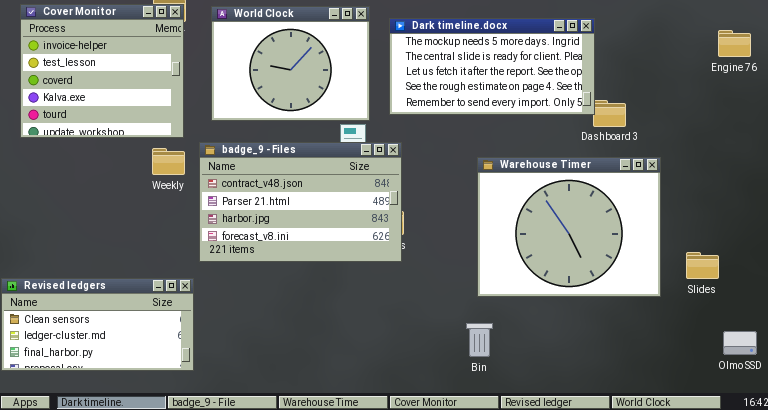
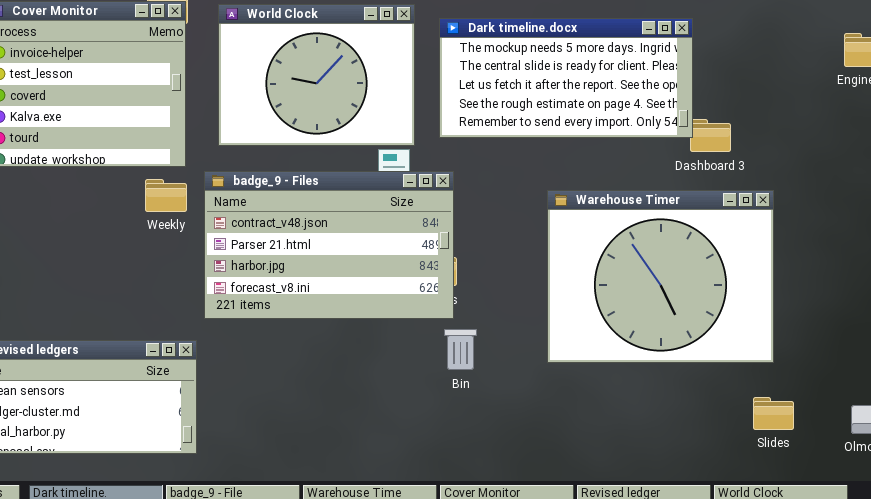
Slides: [686,252,719,279] -> [753,397,794,430], moved
Bin: [466,323,493,357] -> [444,329,477,370], moved

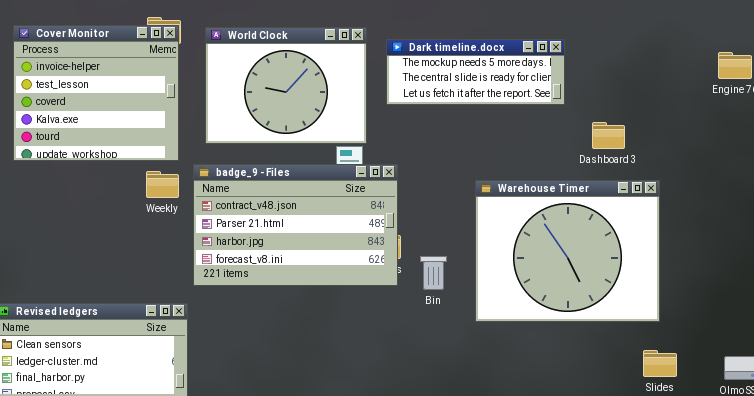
Dark timeline.docx: [439,18,693,138] -> [386,39,565,105], resized
Bin: [444,329,477,370] -> [420,256,447,290], moved

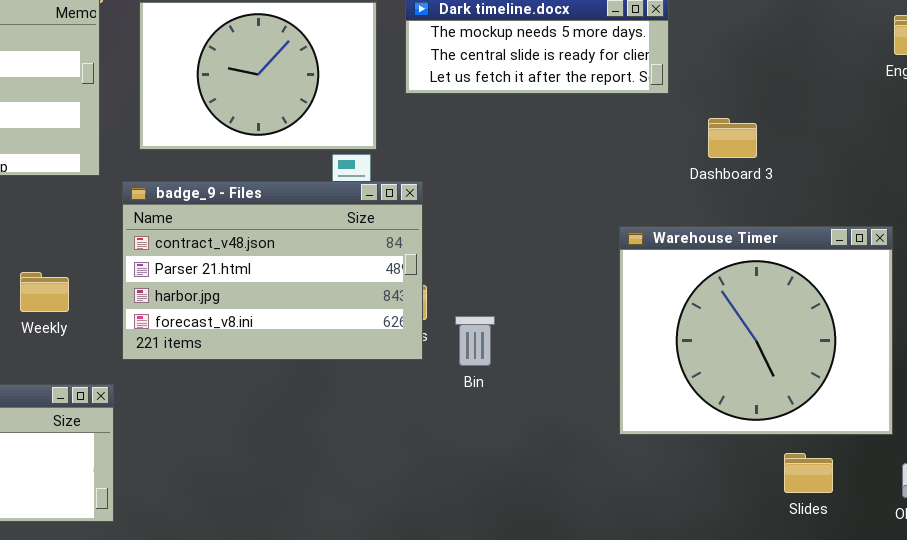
Weekly: [146,171,179,198] -> [20,272,69,312], moved
Warehouse Timer: [475,180,660,322] -> [619,226,893,435], moved

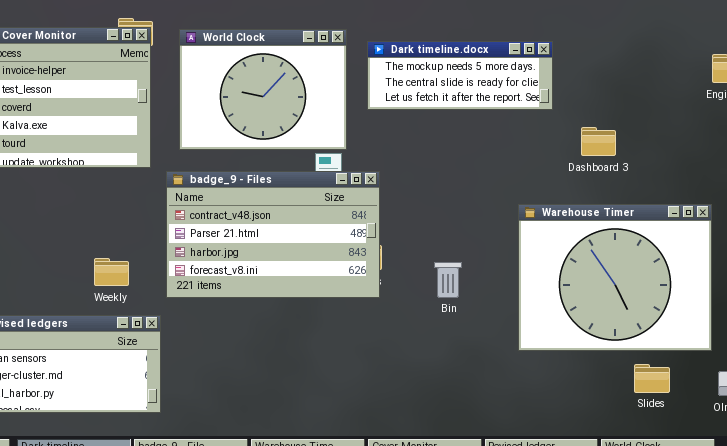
Weekly: [20,272,69,312] -> [94,258,129,286], moved
Bin: [455,316,495,366] -> [434,262,462,298], moved

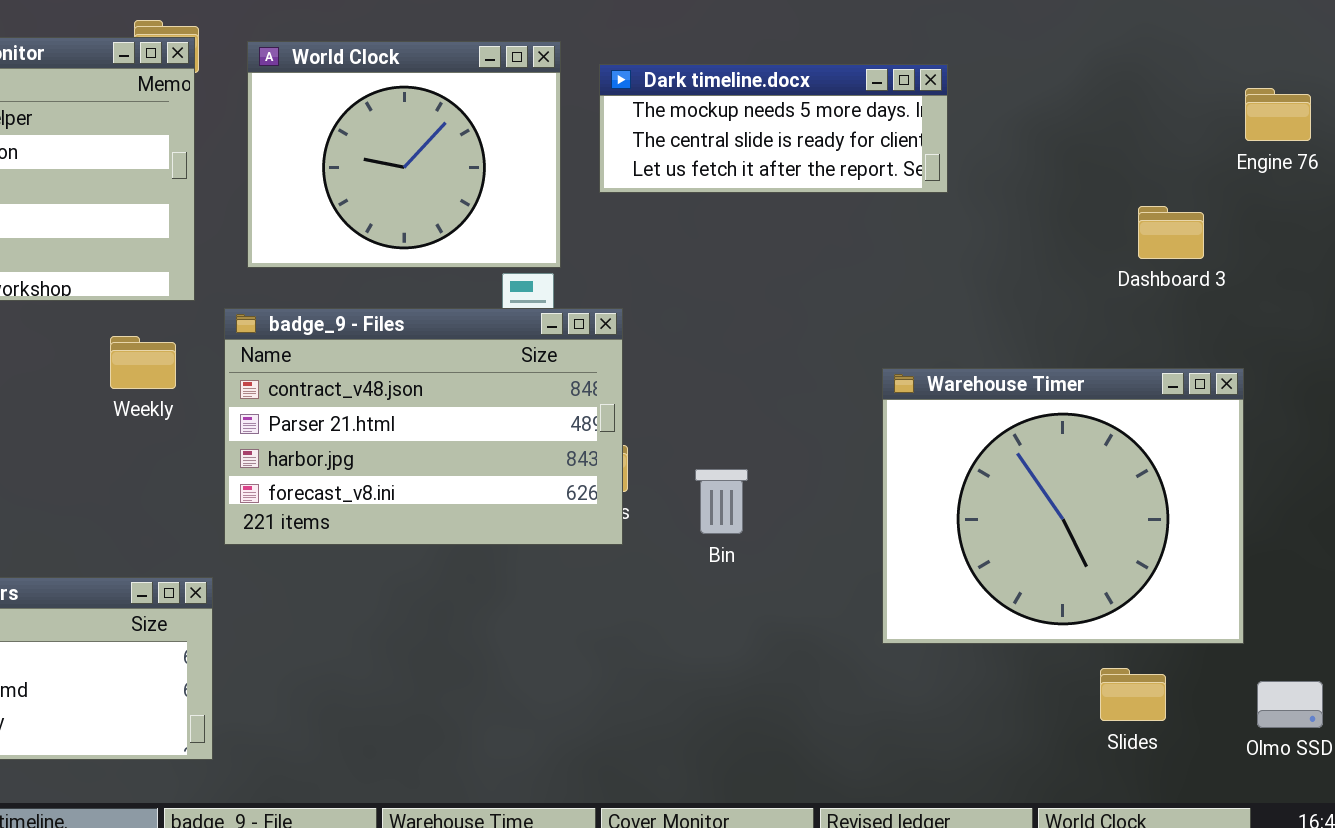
Dashboard 3: [581,127,616,156] -> [1138,206,1204,259], moved
Weekly: [94,258,129,286] -> [110,336,176,389], moved
Bin: [434,262,462,298] -> [695,469,748,534], moved

